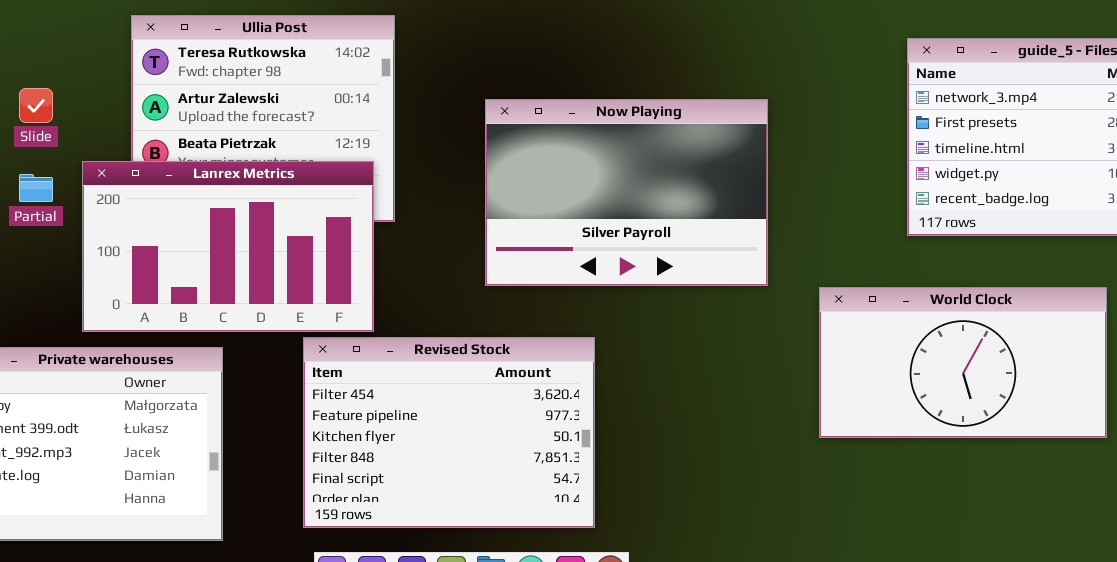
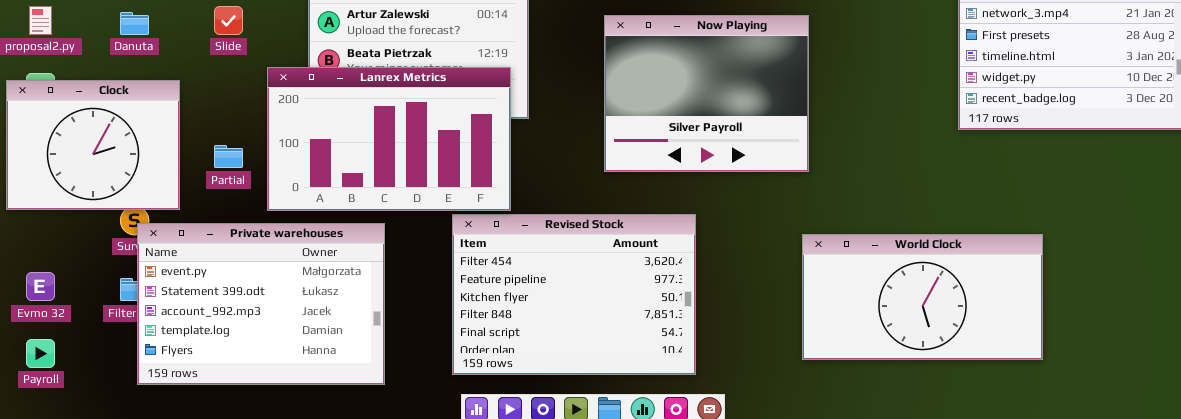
Now Playing: [485,99,768,286] -> [604,15,809,172], resized
Partial: [19,174,53,202] -> [214,145,243,168], moved
World Clock: [819,287,1107,438] -> [802,234,1043,360], moved

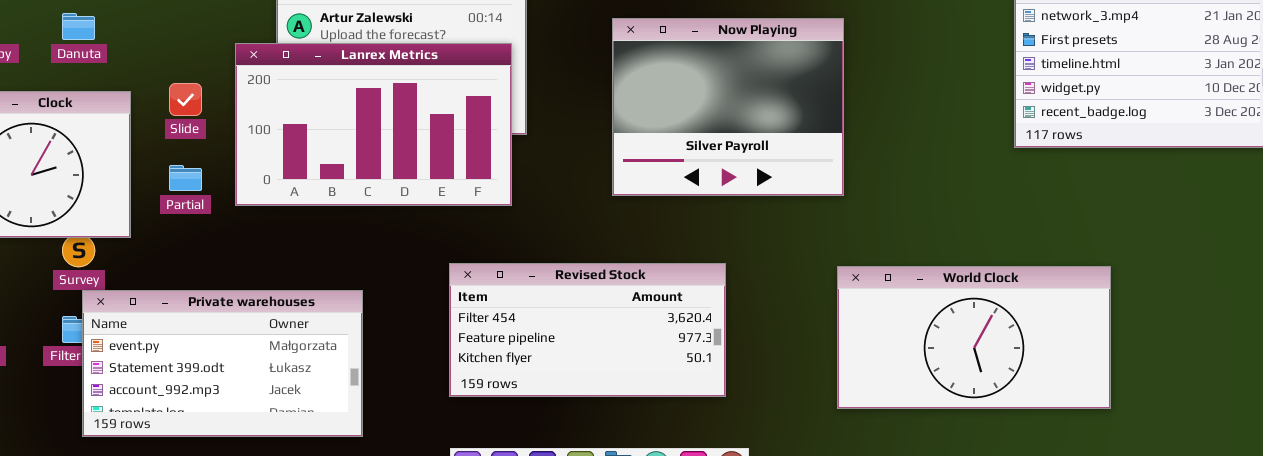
Slide: [214,6,243,35] -> [169,83,202,116], moved
Lanrex Metrics: [267,67,511,211] -> [235,43,512,206], moved
Revised Stock: [452,214,696,375] -> [449,263,726,397], moved, resized
Private warehouses: [137,223,385,385] -> [82,290,363,437], resized

